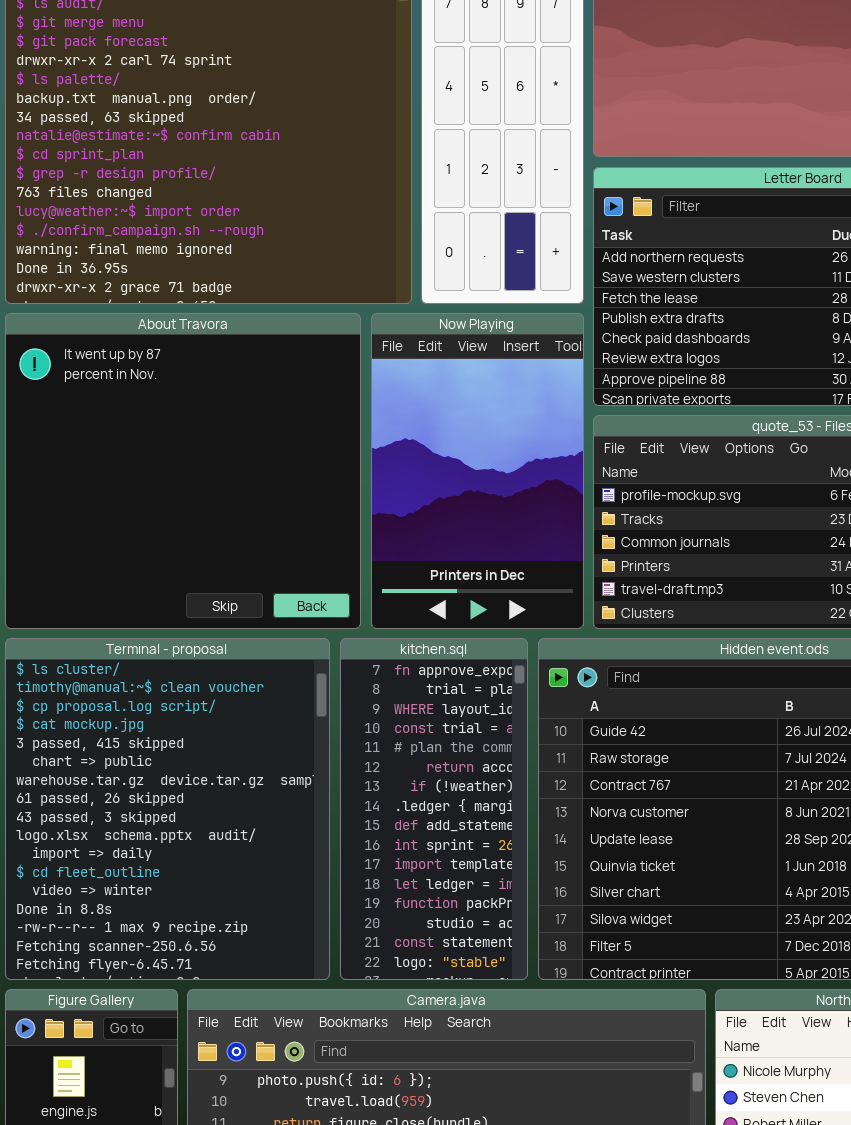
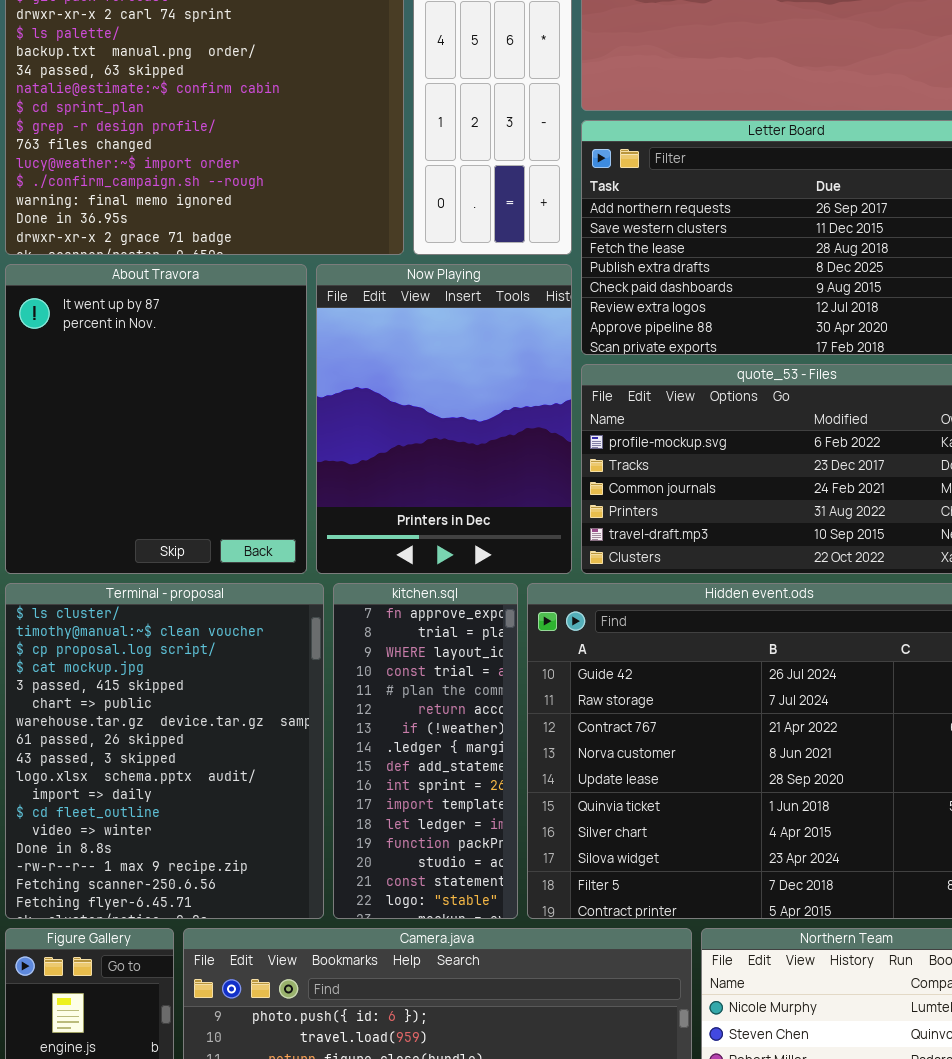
About Travora: [5,313,361,629] -> [5,264,307,574], resized
Now Playing: [371,313,584,629] -> [316,264,572,574], resized

